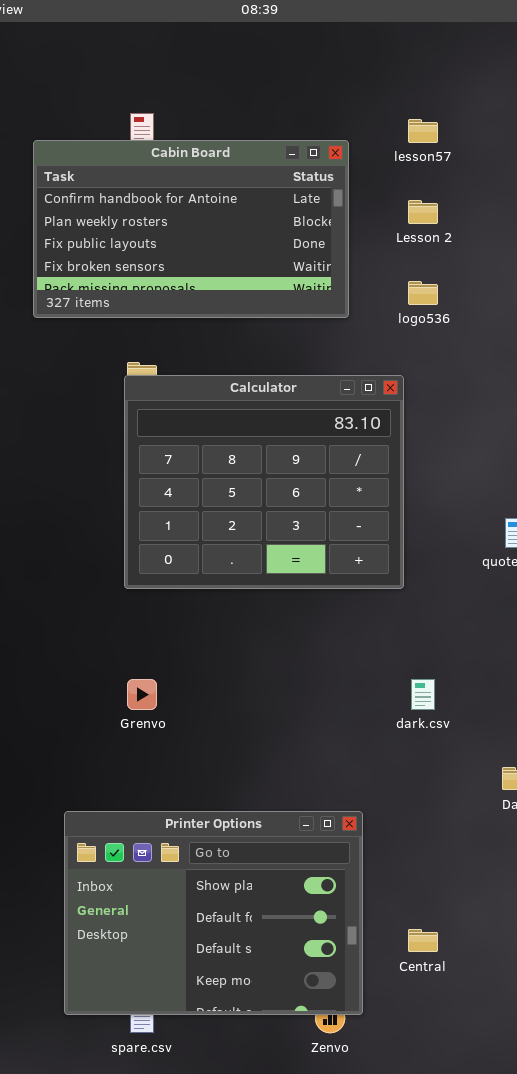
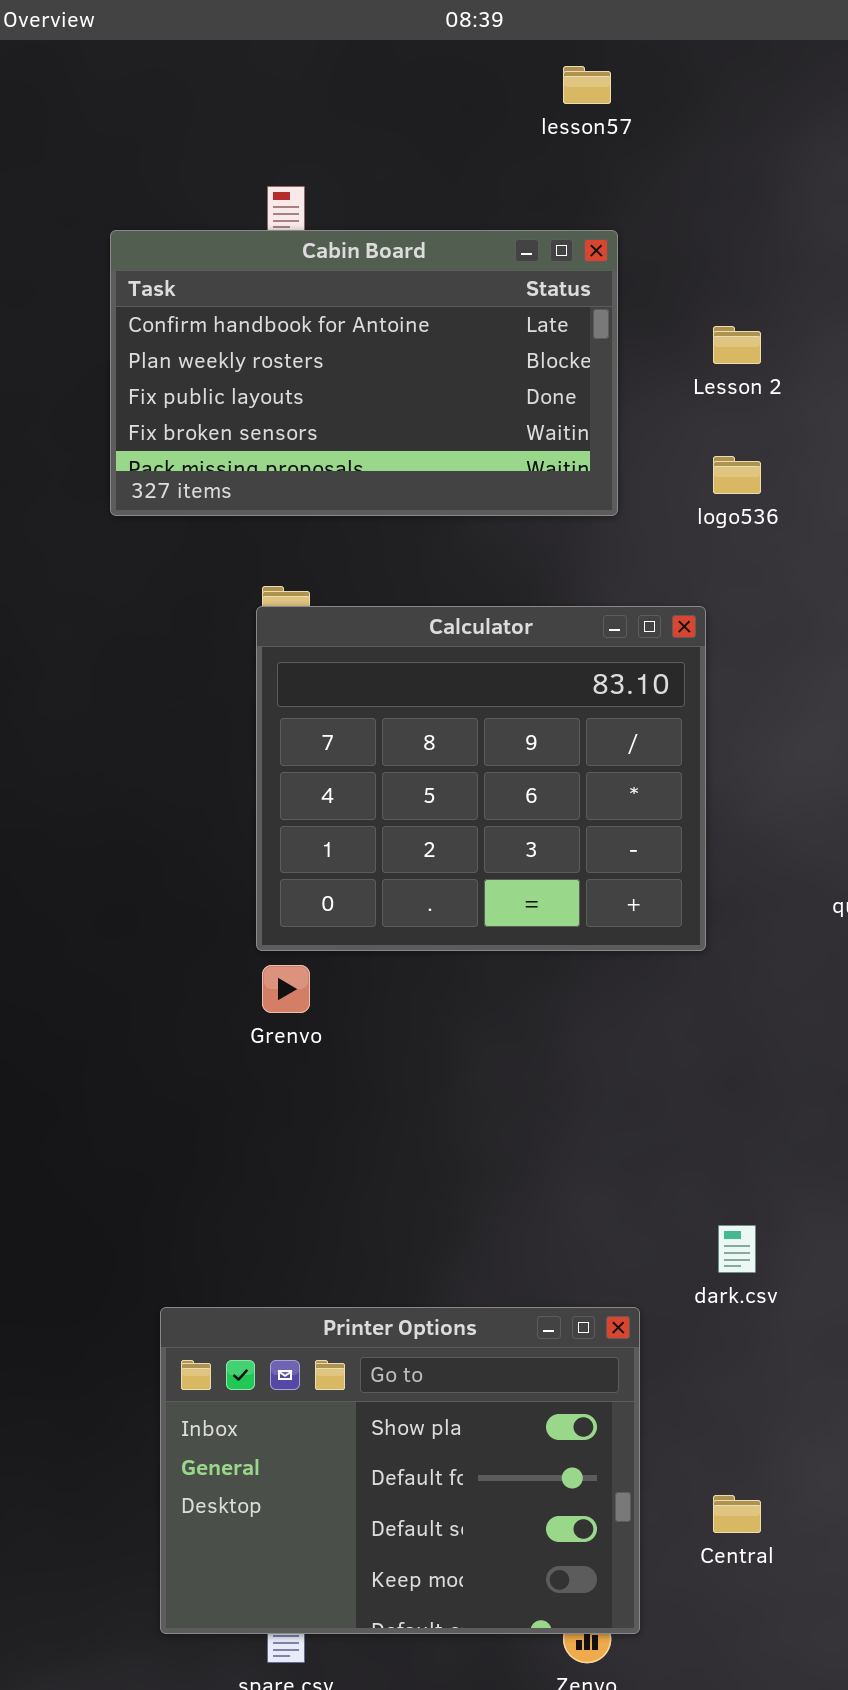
lesson57: [408,119,438,143] -> [563,66,611,104], moved
Grenvo: [127,679,157,710] -> [262,965,310,1013], moved
dark.csv: [411,679,435,710] -> [718,1225,756,1273], moved

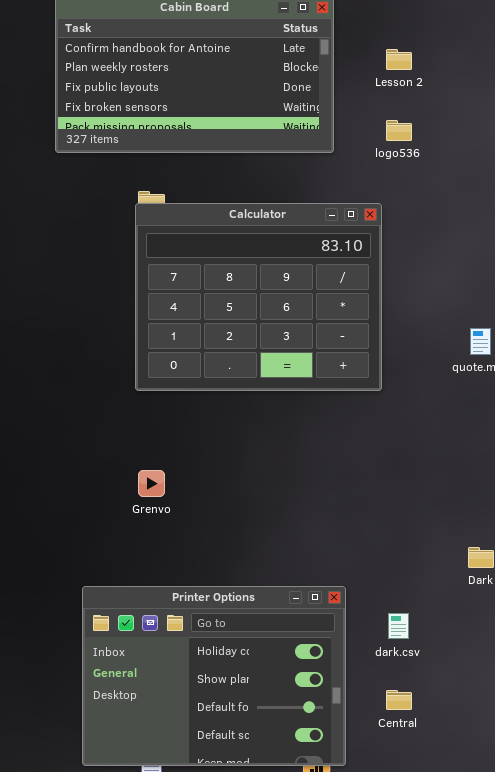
Grenvo: [262,965,310,1013] -> [138,470,165,497], moved
dark.csv: [718,1225,756,1273] -> [388,613,409,639], moved
Printer Options: [160,1307,640,1634] -> [82,586,346,766], scrolled up 1 row

